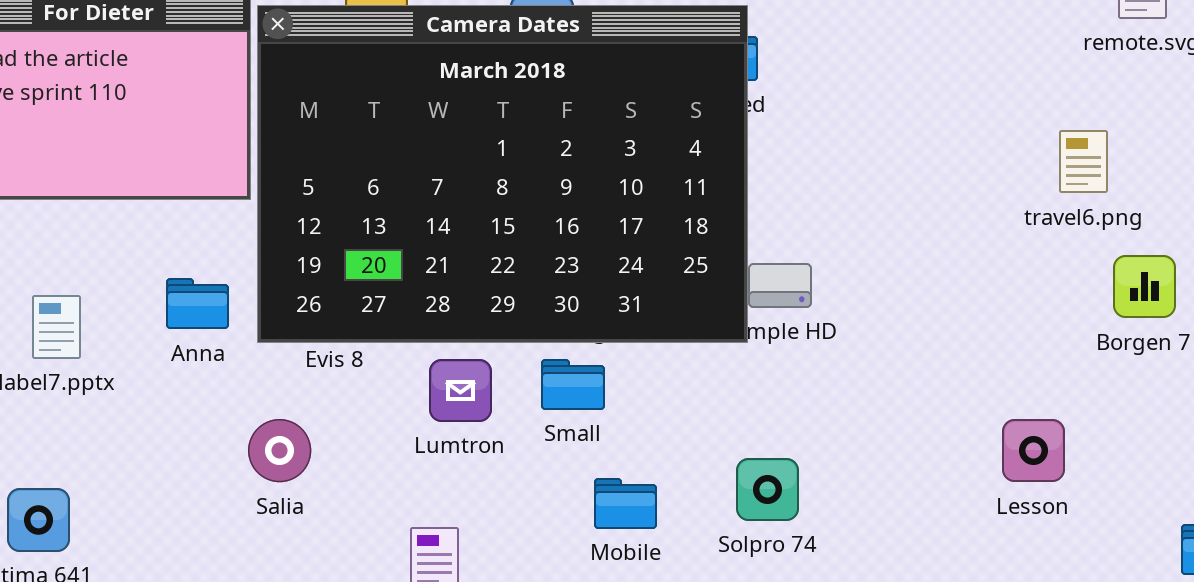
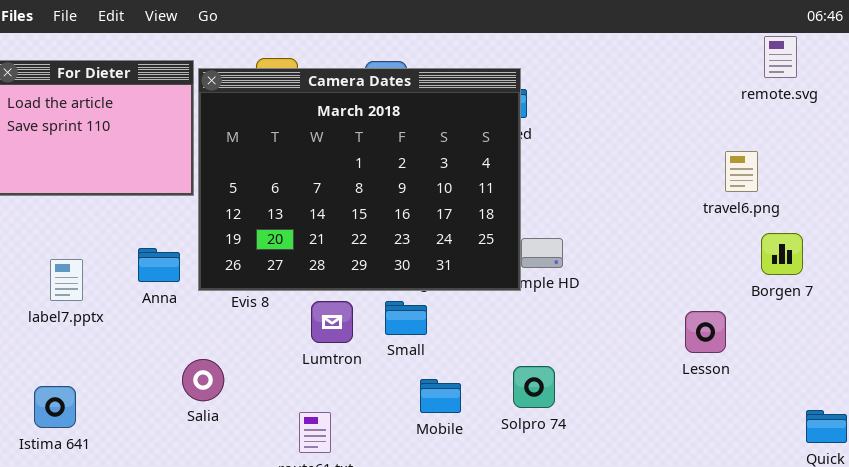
Salia: [248,419,311,482] -> [182,359,224,401], moved
Lesson: [1002,419,1065,482] -> [685,311,726,353], moved

